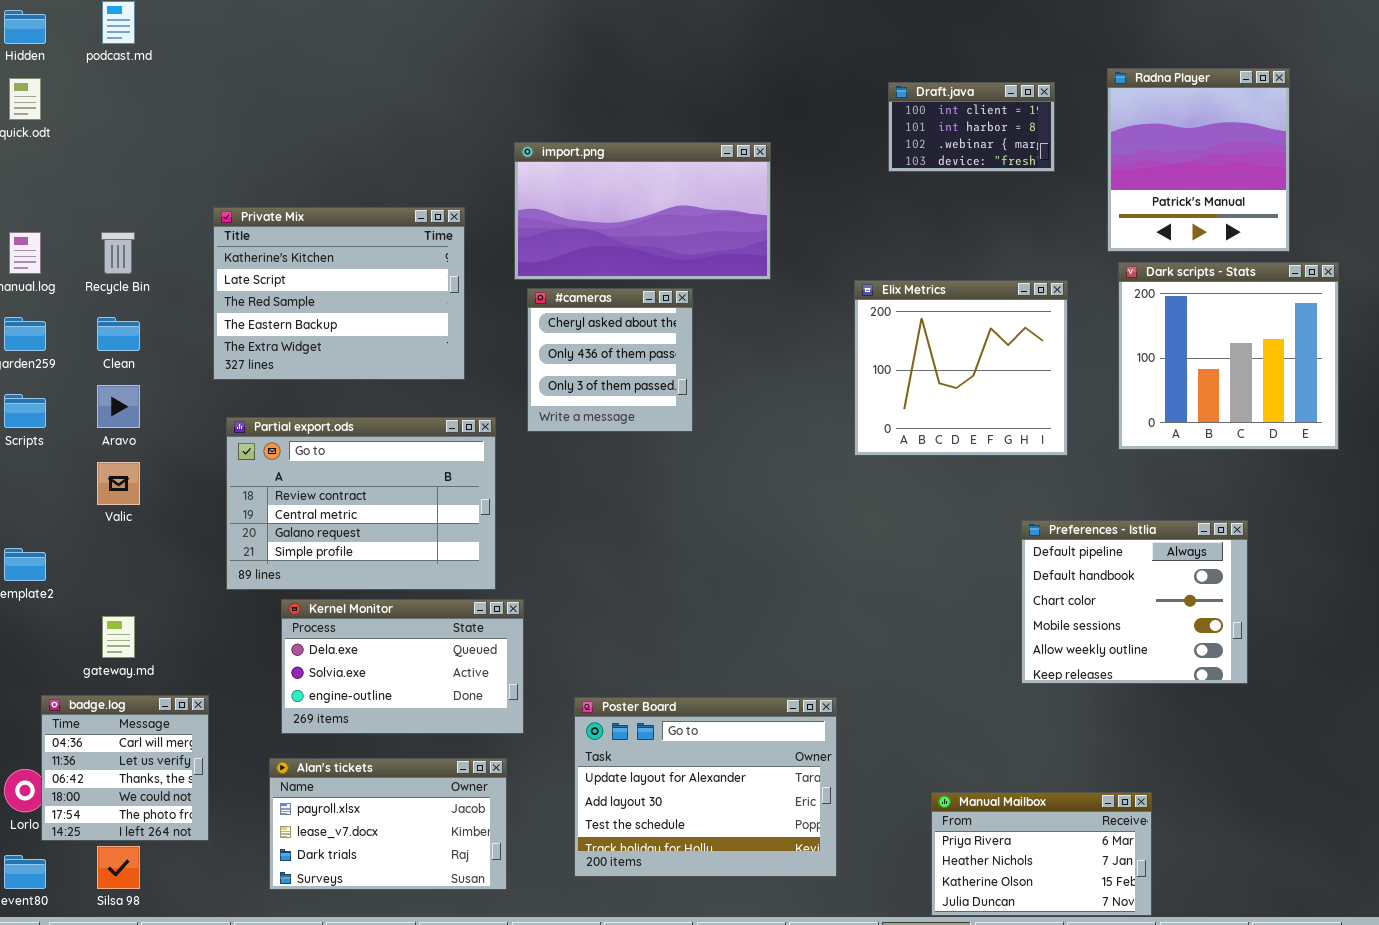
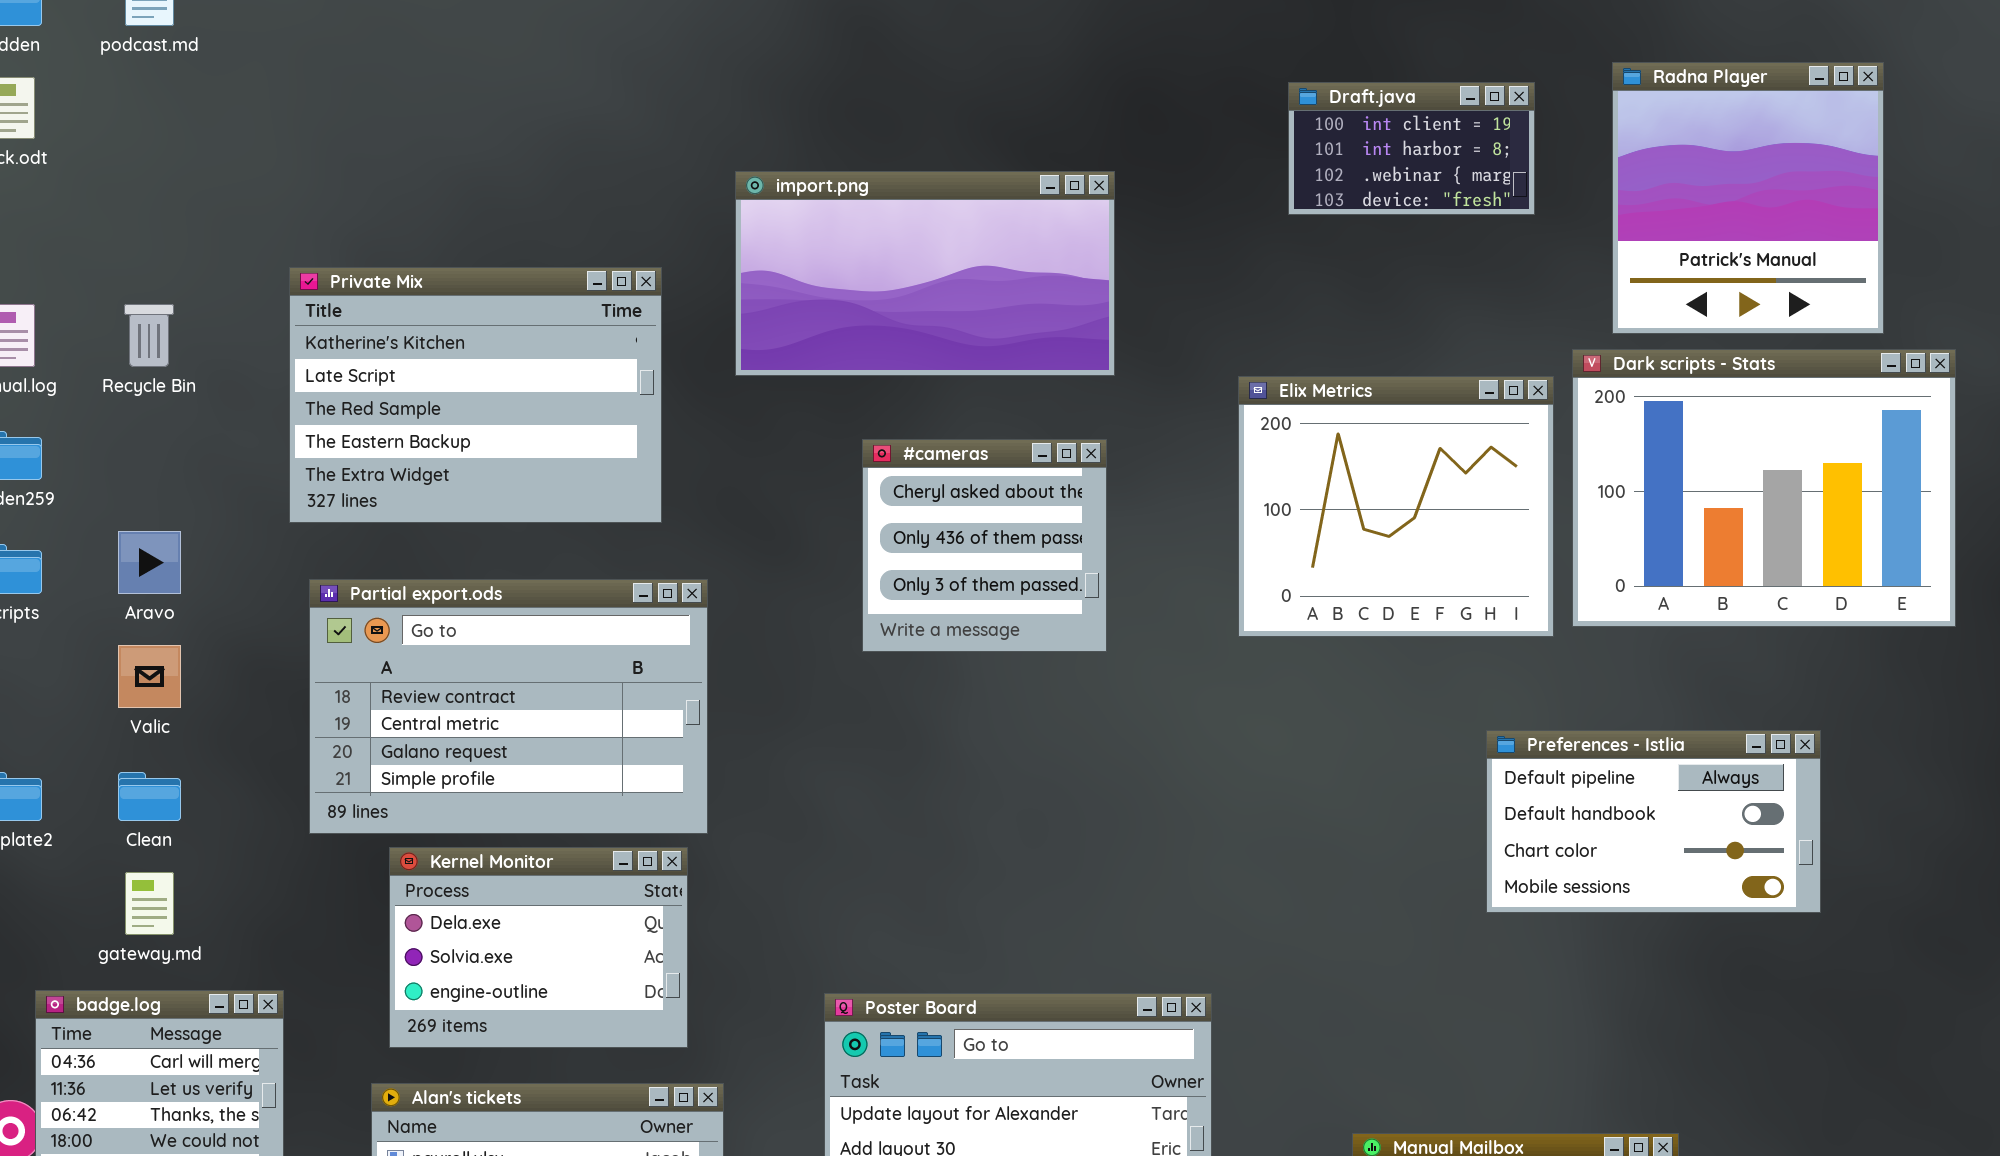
Dark scripts - Stats: [1118,262,1339,450] -> [1572,349,1956,627], resized
#cameras: [527,288,693,432] -> [862,439,1107,652], moved
Clean: [97,317,140,351] -> [118,772,181,821], moved
Preferences - Istlia: [1021,520,1248,684] -> [1486,730,1821,913], resized
Kernel Monitor: [281,599,524,734] -> [389,847,688,1048], resized

